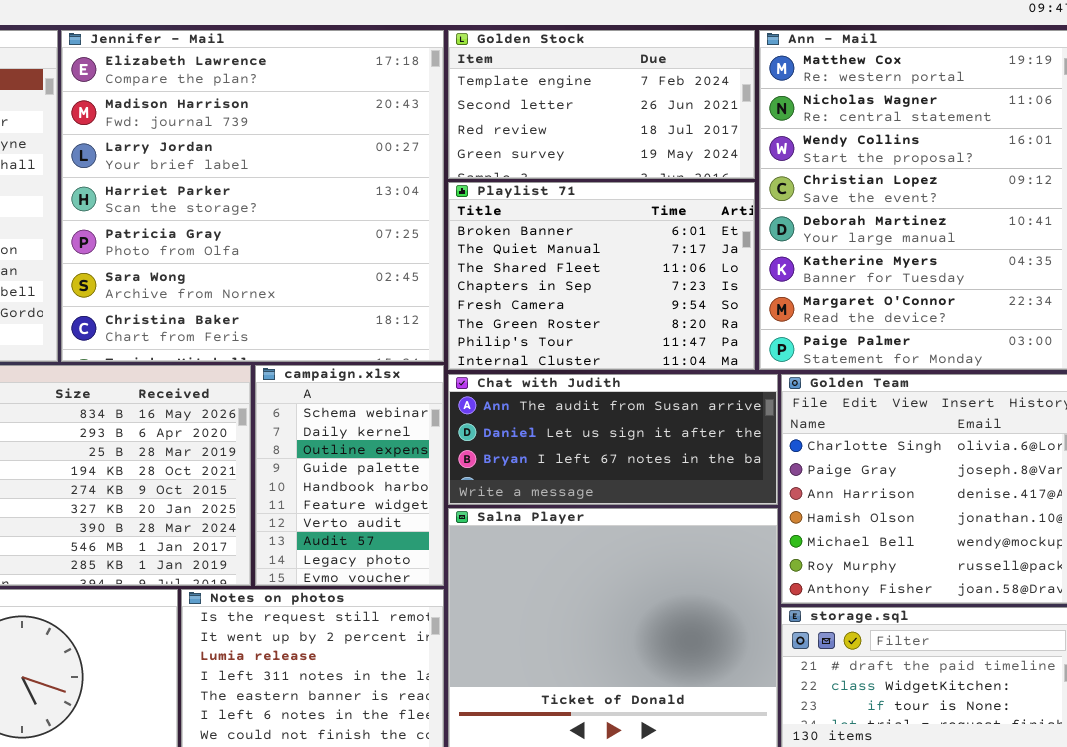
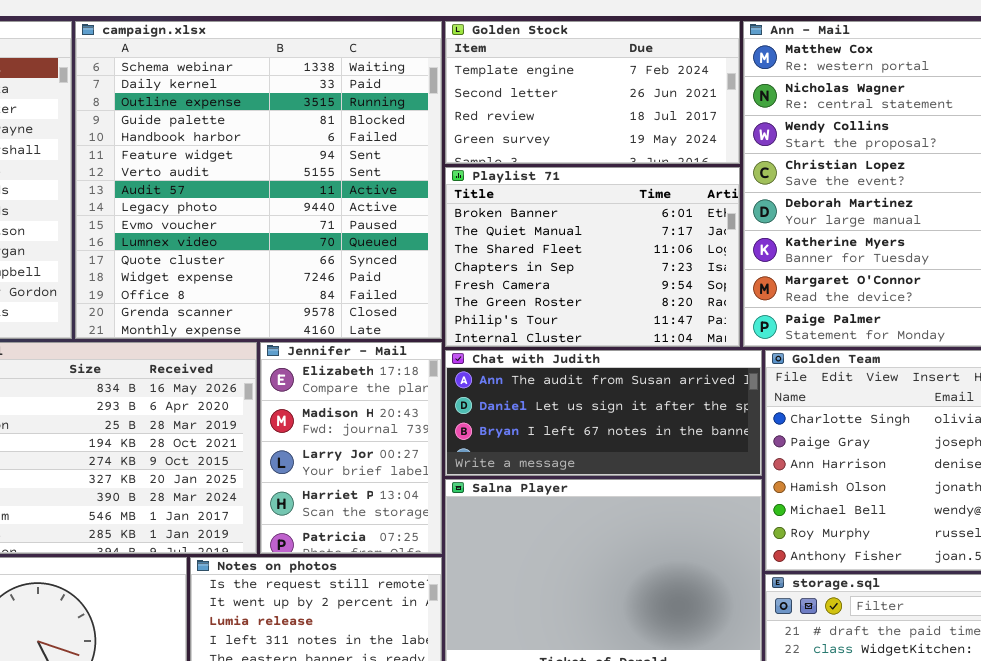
Jennifer - Mail: [61,30,444,362] -> [260,342,442,554], moved, resized
campaign.xlsx: [255,365,444,586] -> [75,21,442,339], moved, resized

